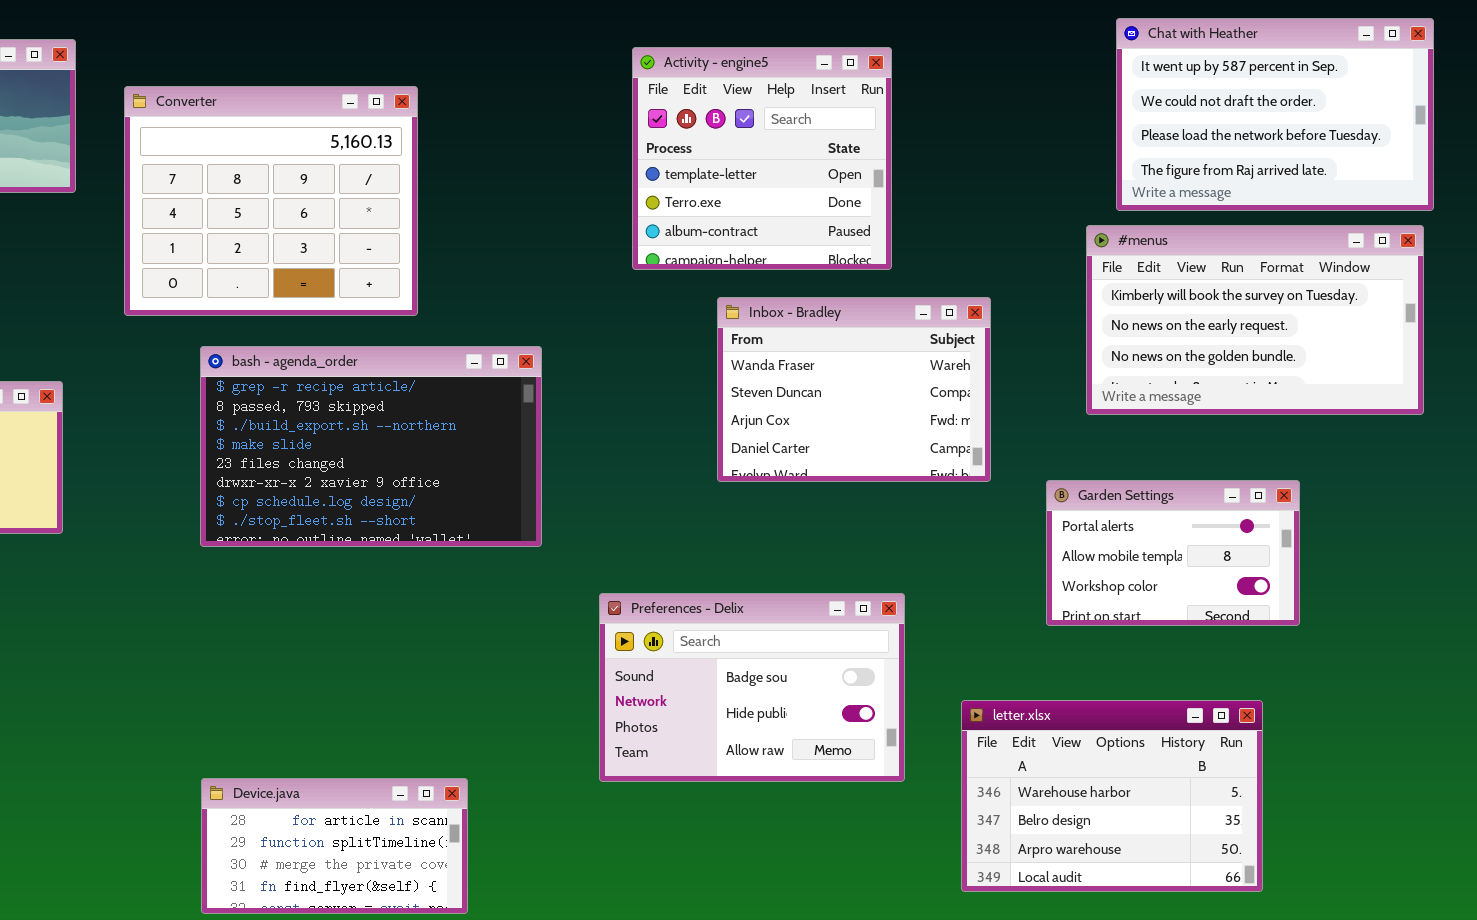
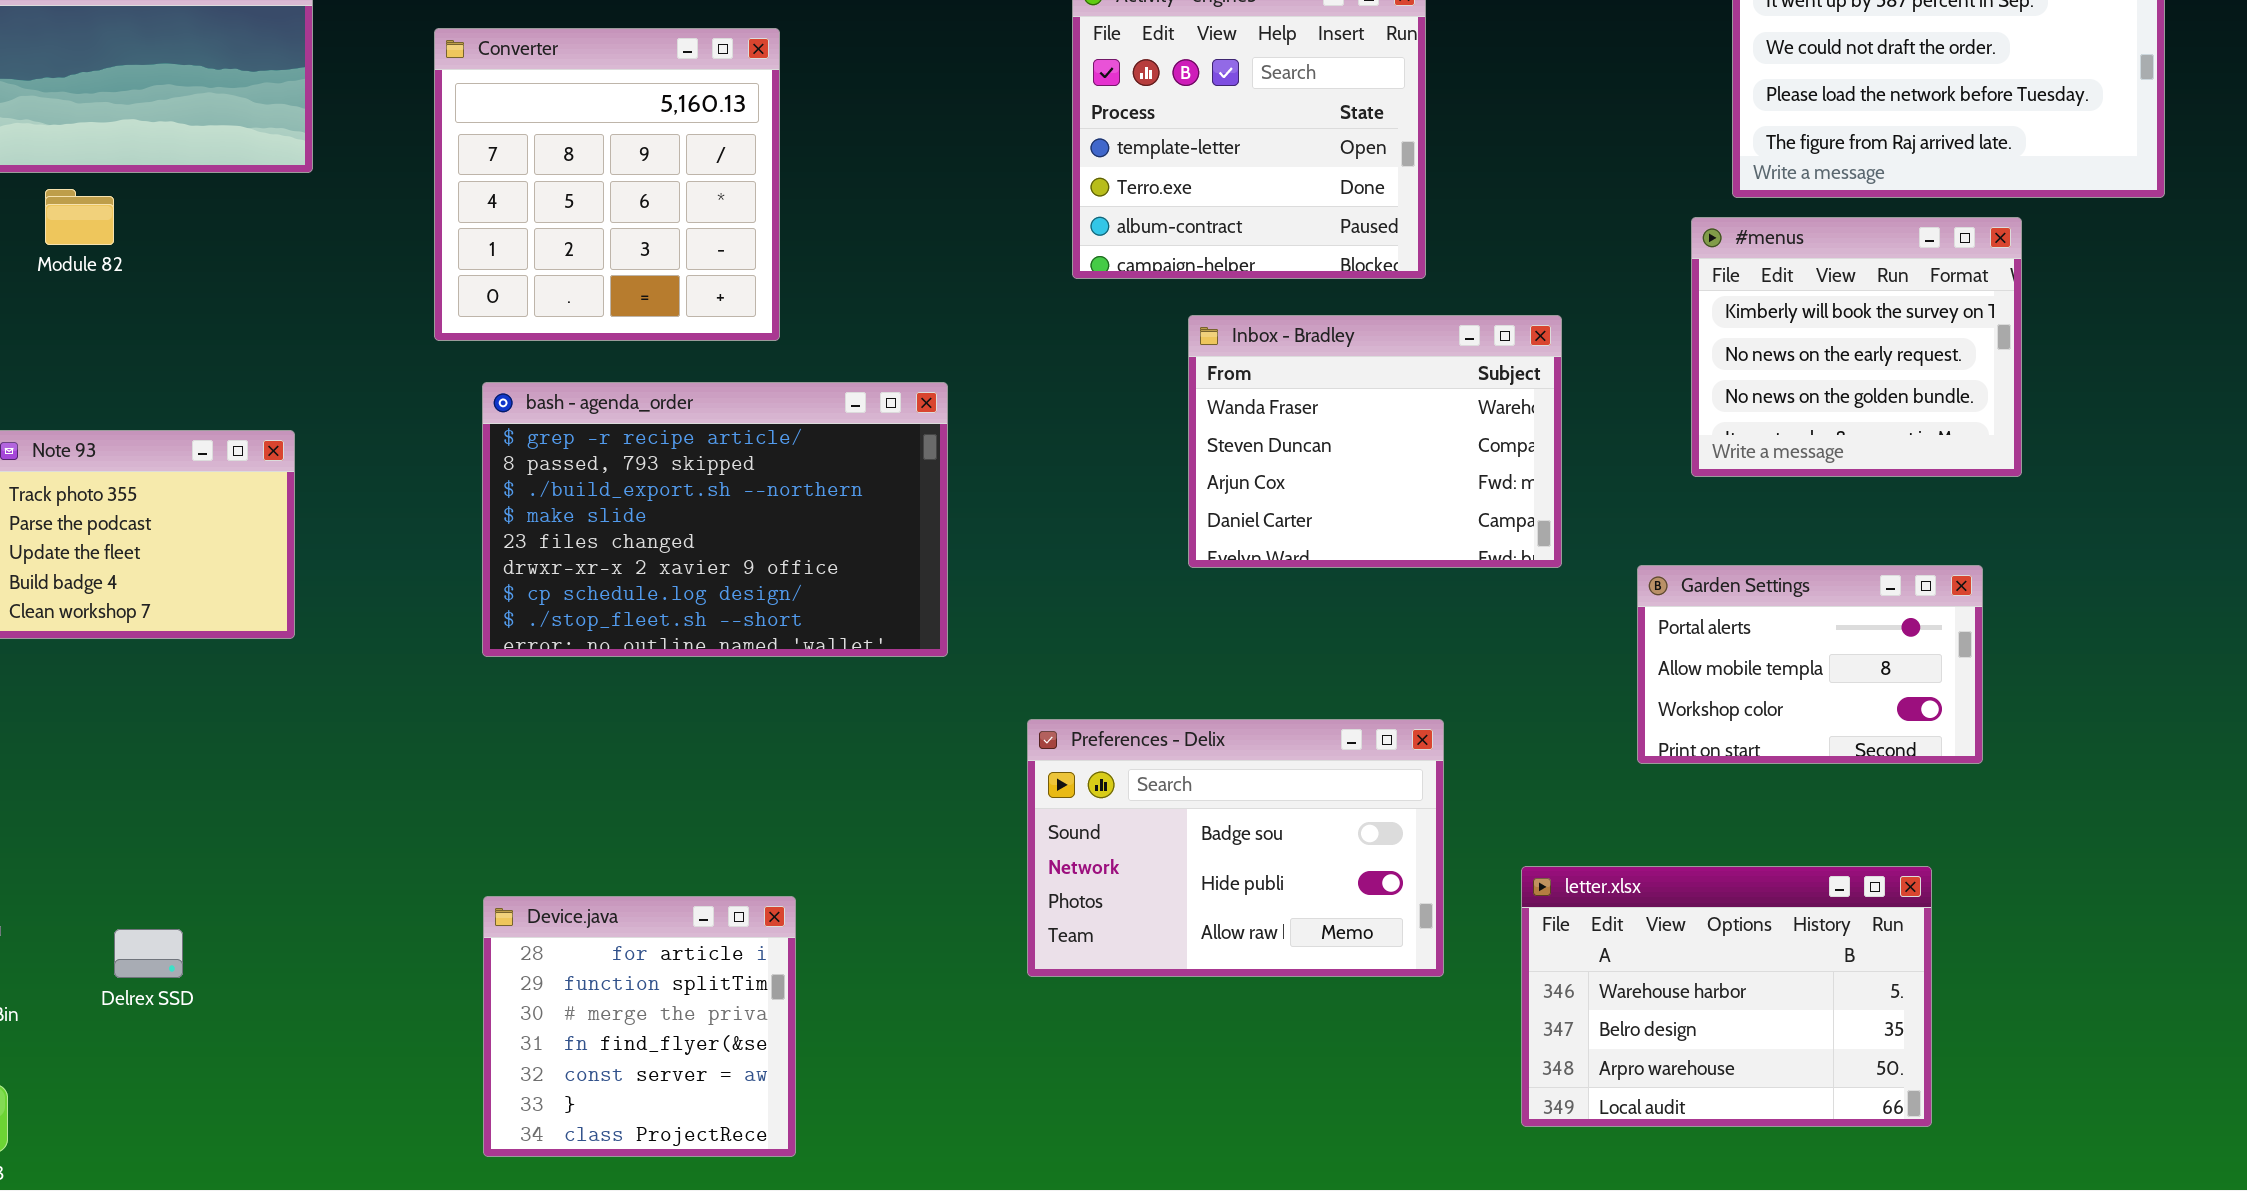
Converter: [124,86,418,316] -> [434,28,780,341], resized
#menus: [1086,225,1424,415] -> [1691,217,2022,477], resized
Device.java: [201,778,468,914] -> [483,896,796,1157], resized

